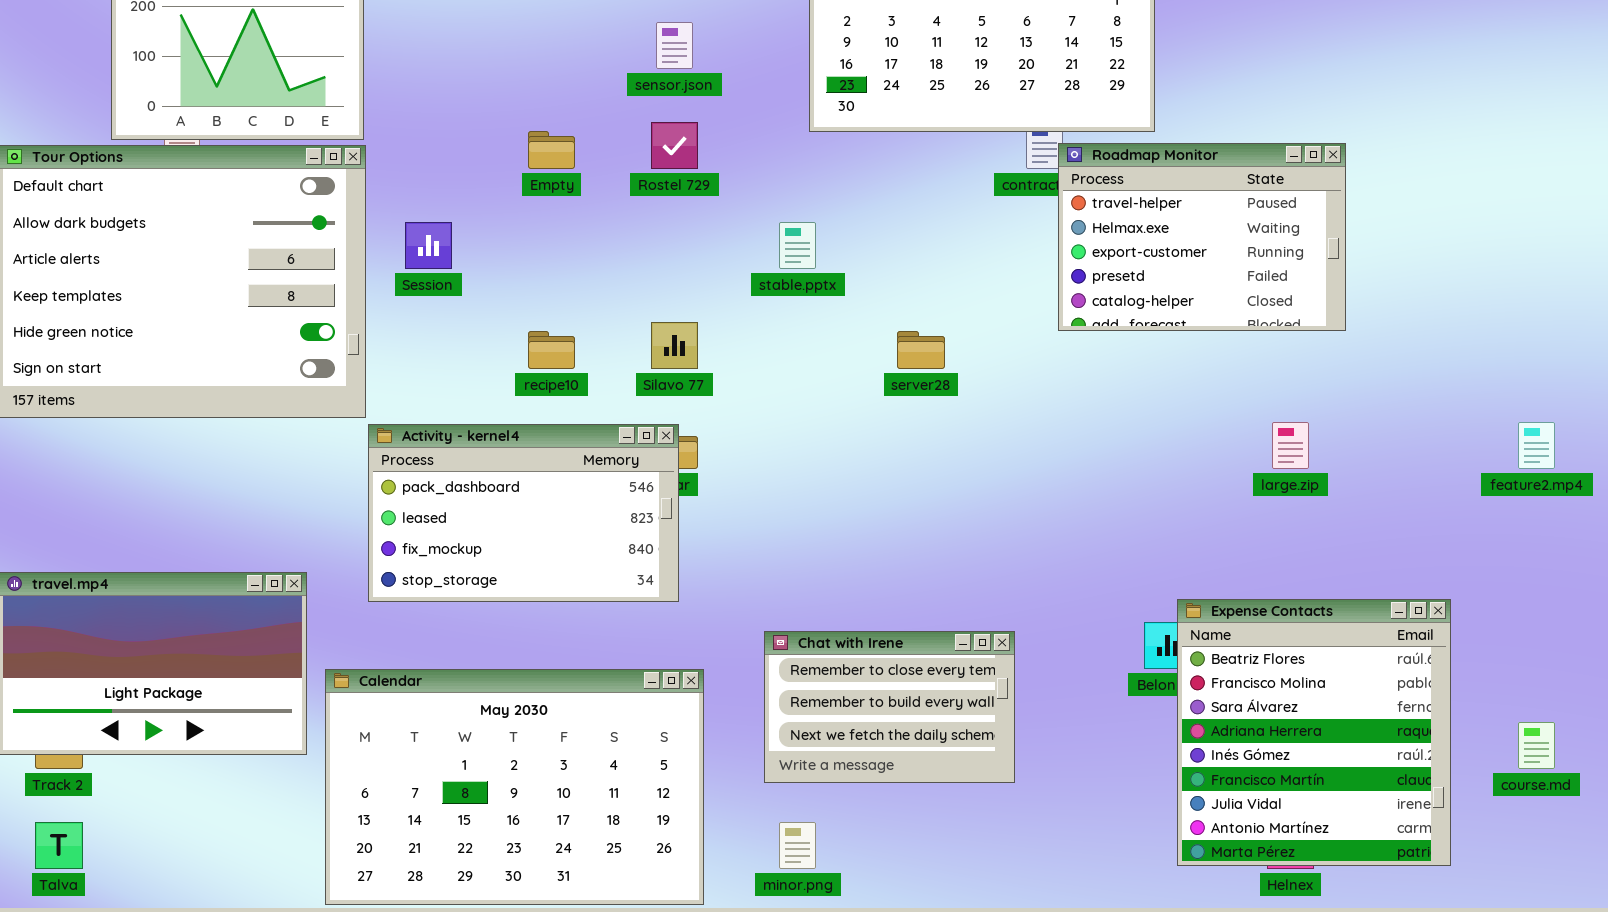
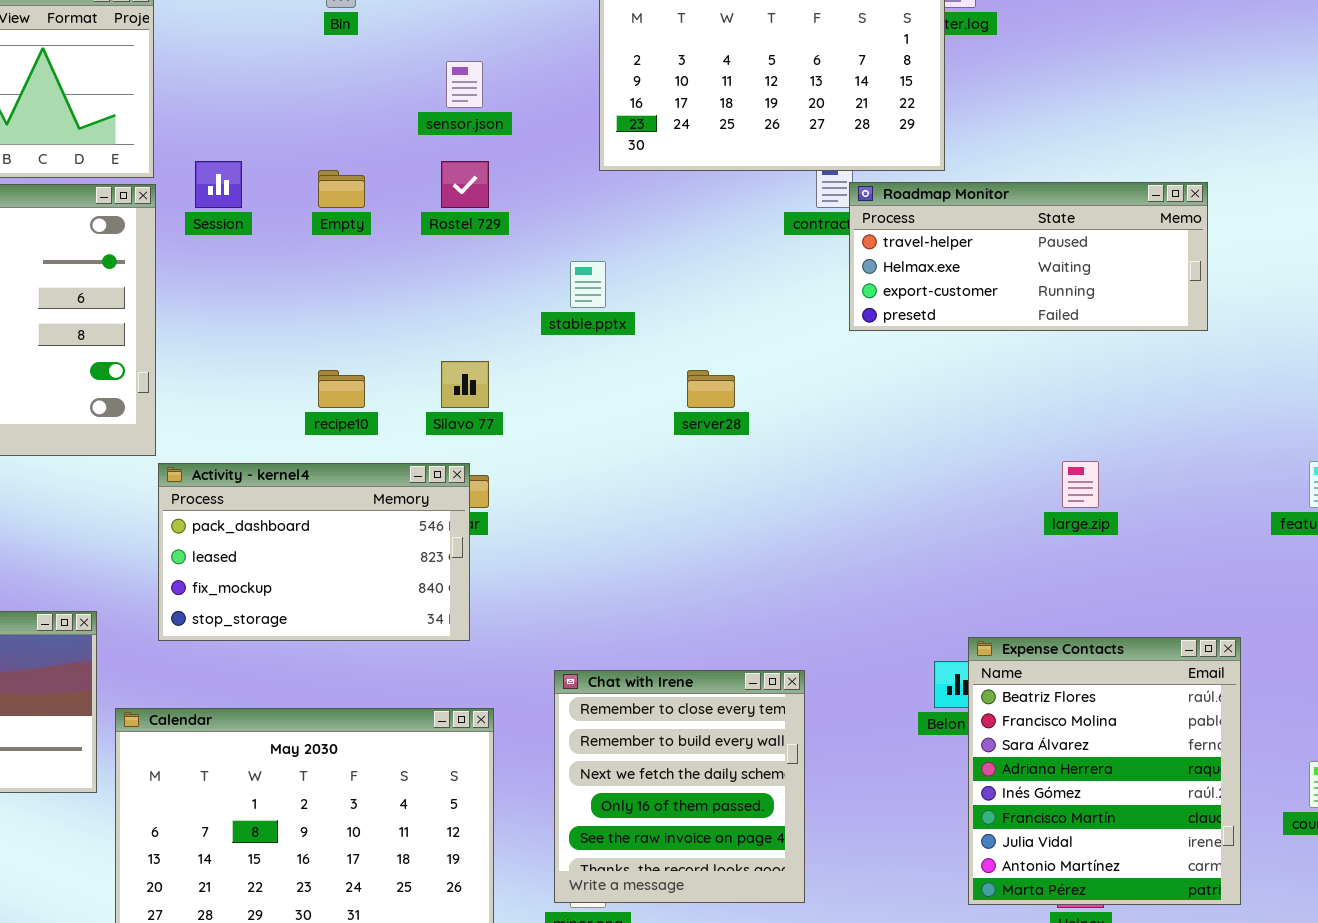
Roadmap Monitor: [1058,143,1346,331] -> [849,182,1208,331], resized
Session: [405,222,452,269] -> [195,161,242,208], moved
Chat with Irene: [764,631,1015,783] -> [554,670,805,903], resized

